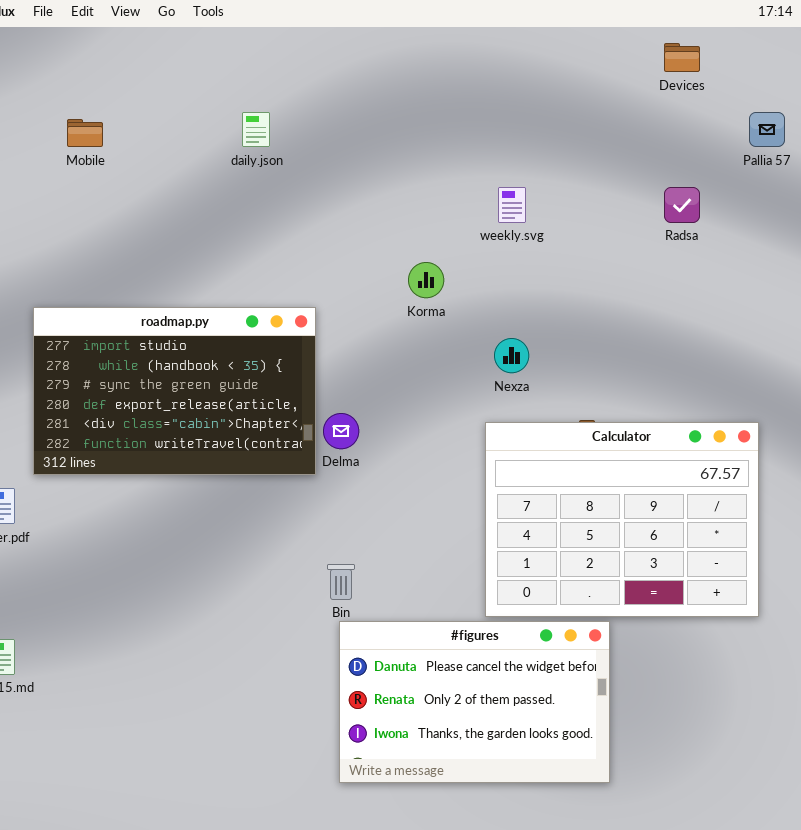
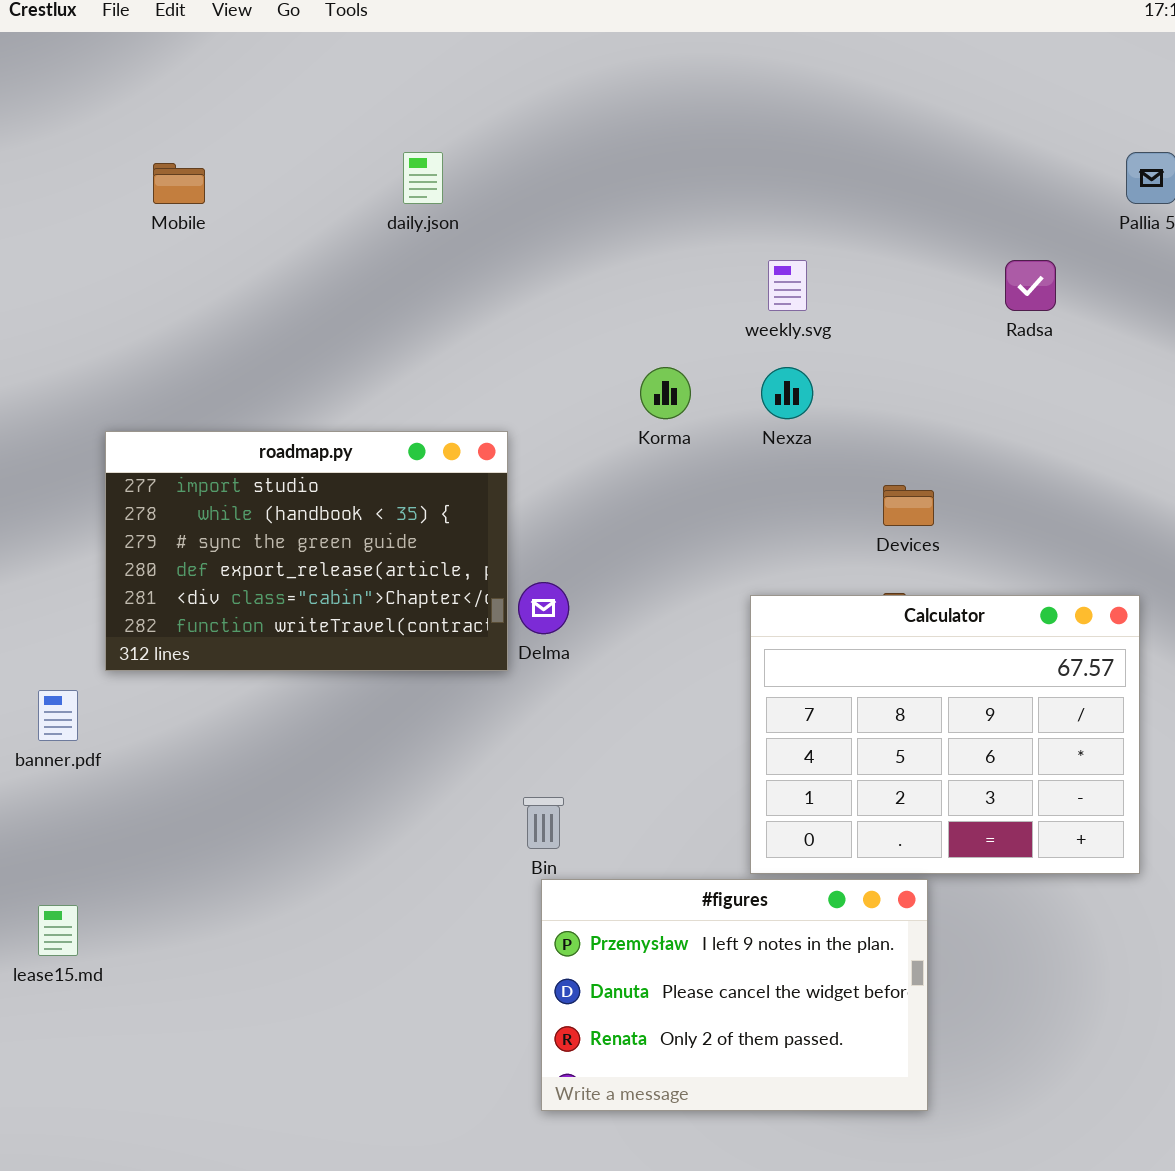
Devices: [664,43,700,72] -> [883,485,934,526], moved
Nexza: [494,338,529,373] -> [761,367,813,419], moved
#figures: [339,621,610,783] -> [541,879,928,1111], scrolled up 1 row

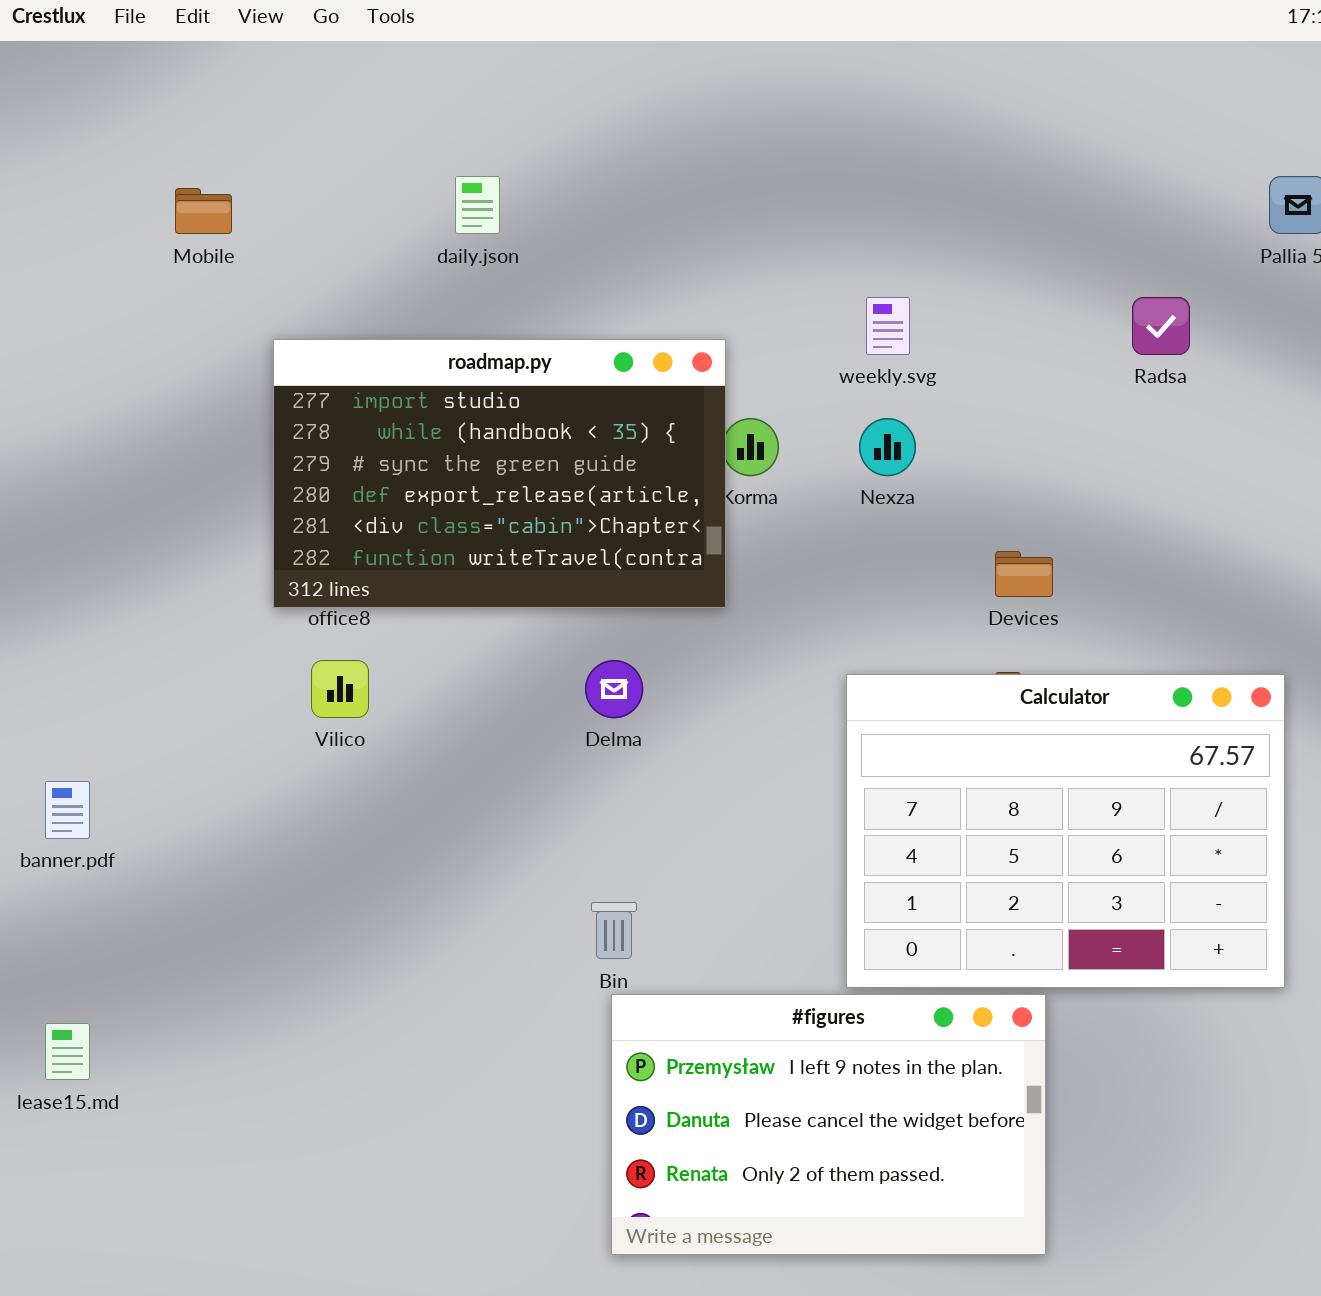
roadmap.py: [105,431,508,671] -> [273,339,726,608], moved

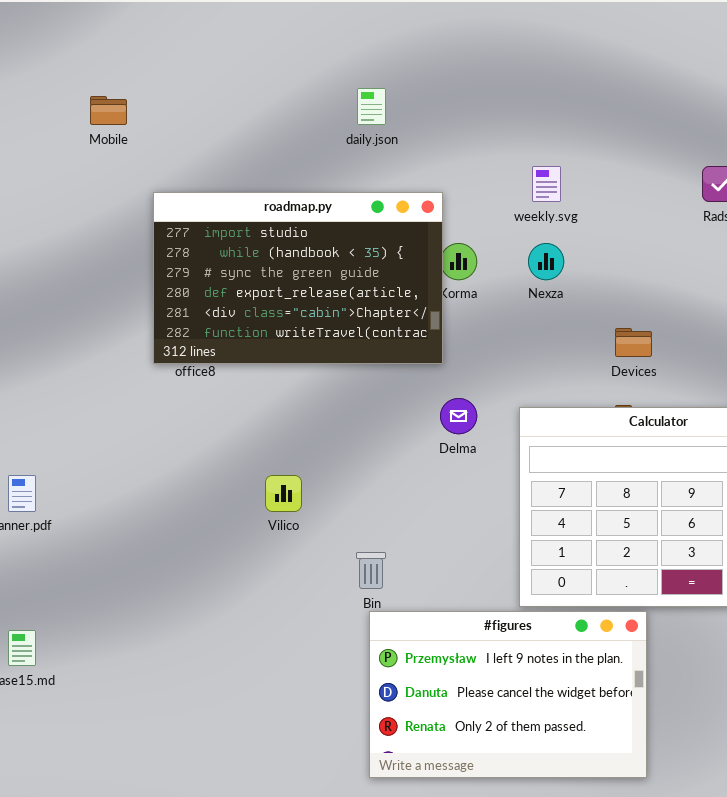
daily.json: [455,176,500,234] -> [357,88,386,125], moved
Vilico: [311,660,369,718] -> [265,475,302,512], moved
Delma: [585,660,643,718] -> [440,398,477,434], moved

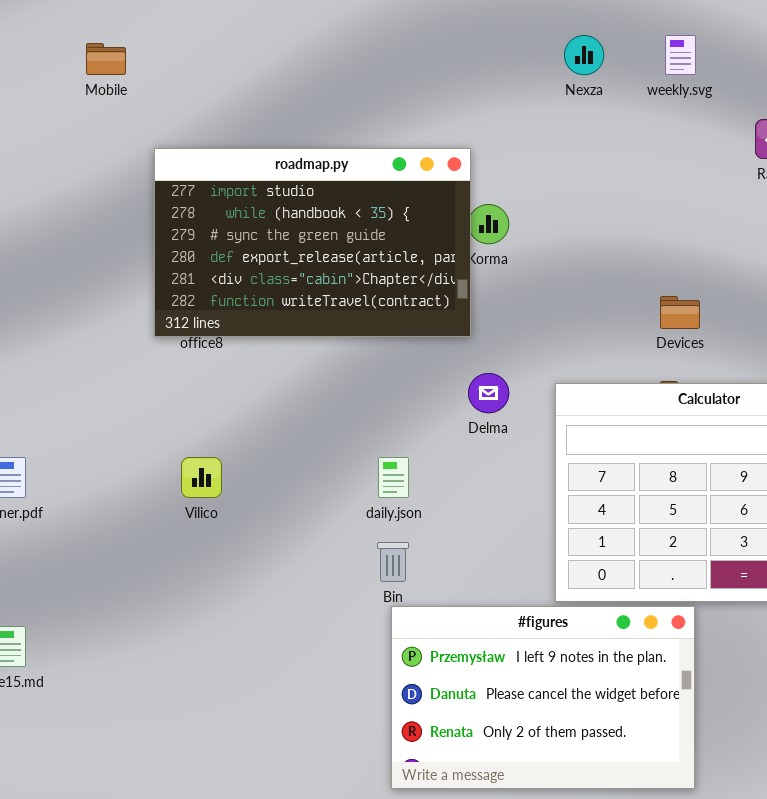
daily.json: [357,88,386,125] -> [378,457,409,498], moved
weekly.svg: [532,166,561,202] -> [665,35,696,75], moved
Nexza: [528,243,564,280] -> [564,35,604,75], moved
Vilico: [265,475,302,512] -> [181,457,222,498], moved

